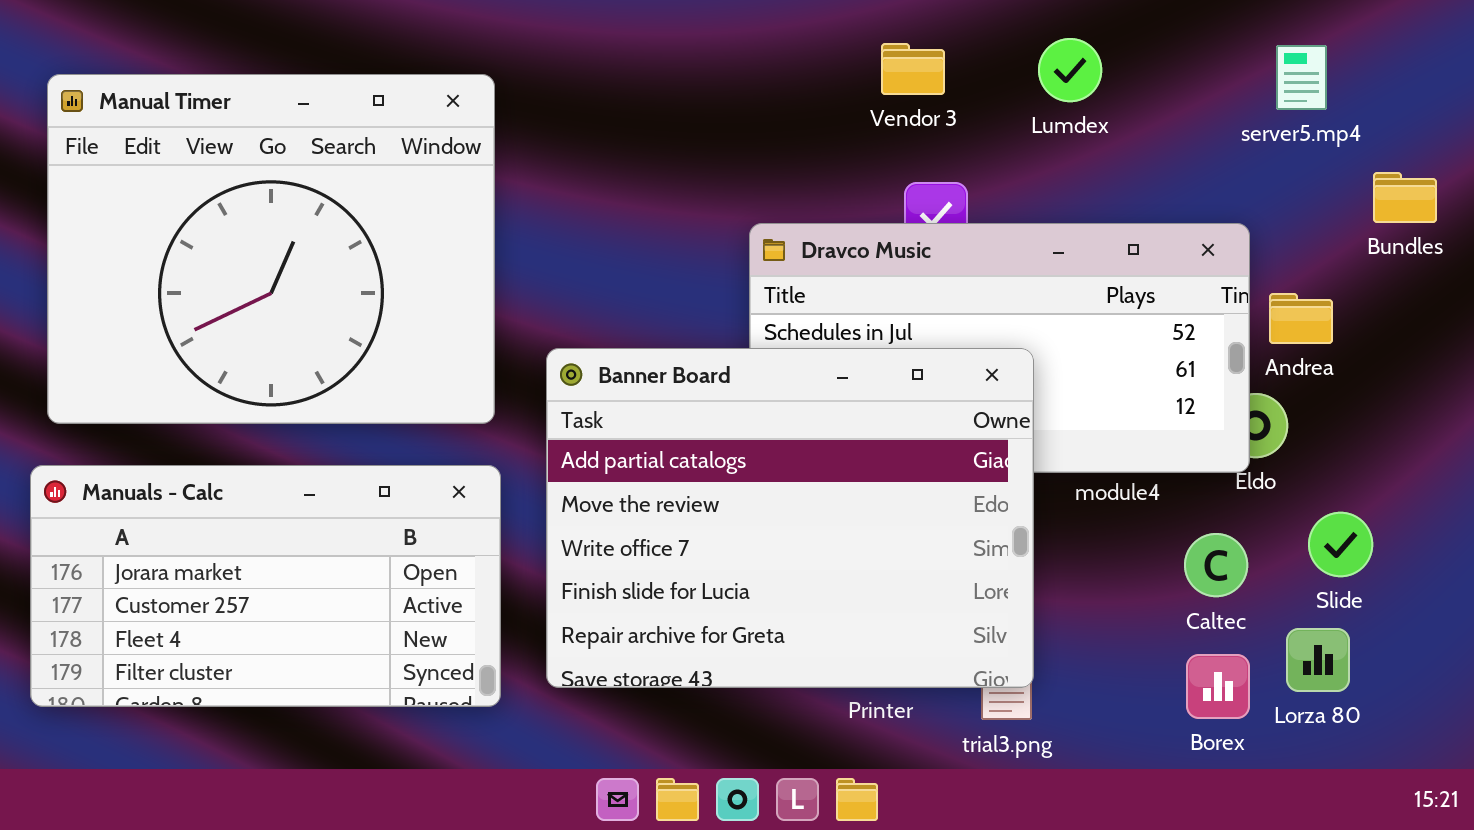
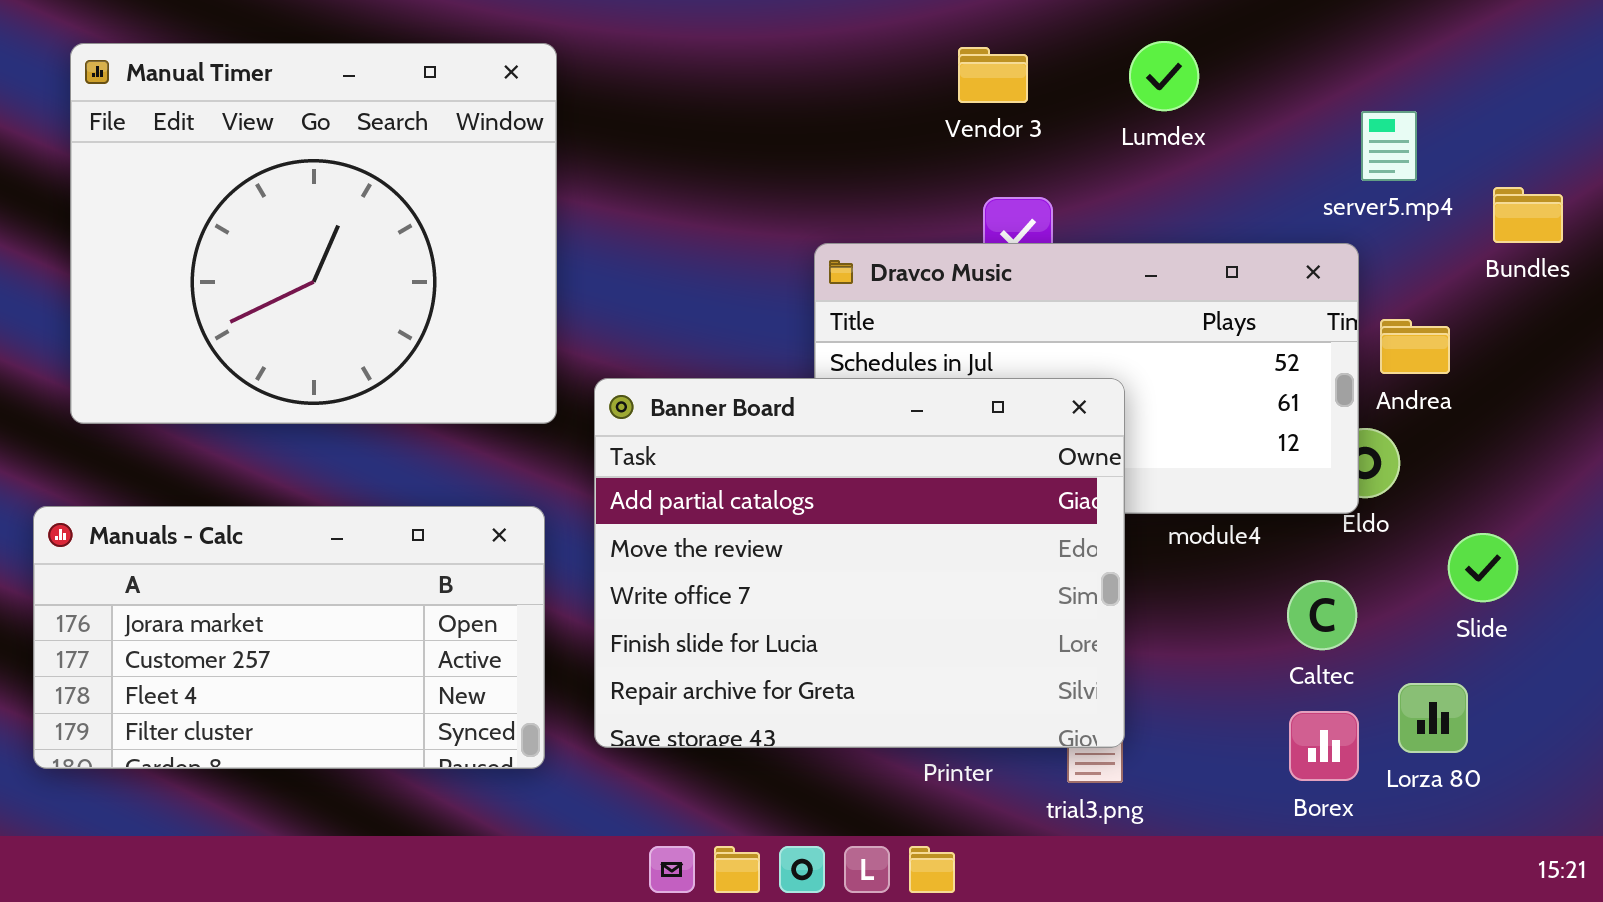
server5.mp4: [1276,45,1327,110] -> [1361,111,1417,181], moved
Manual Timer: [47,74,495,424] -> [70,43,557,424], moved
Slide: [1308,512,1373,577] -> [1448,533,1518,602], moved

